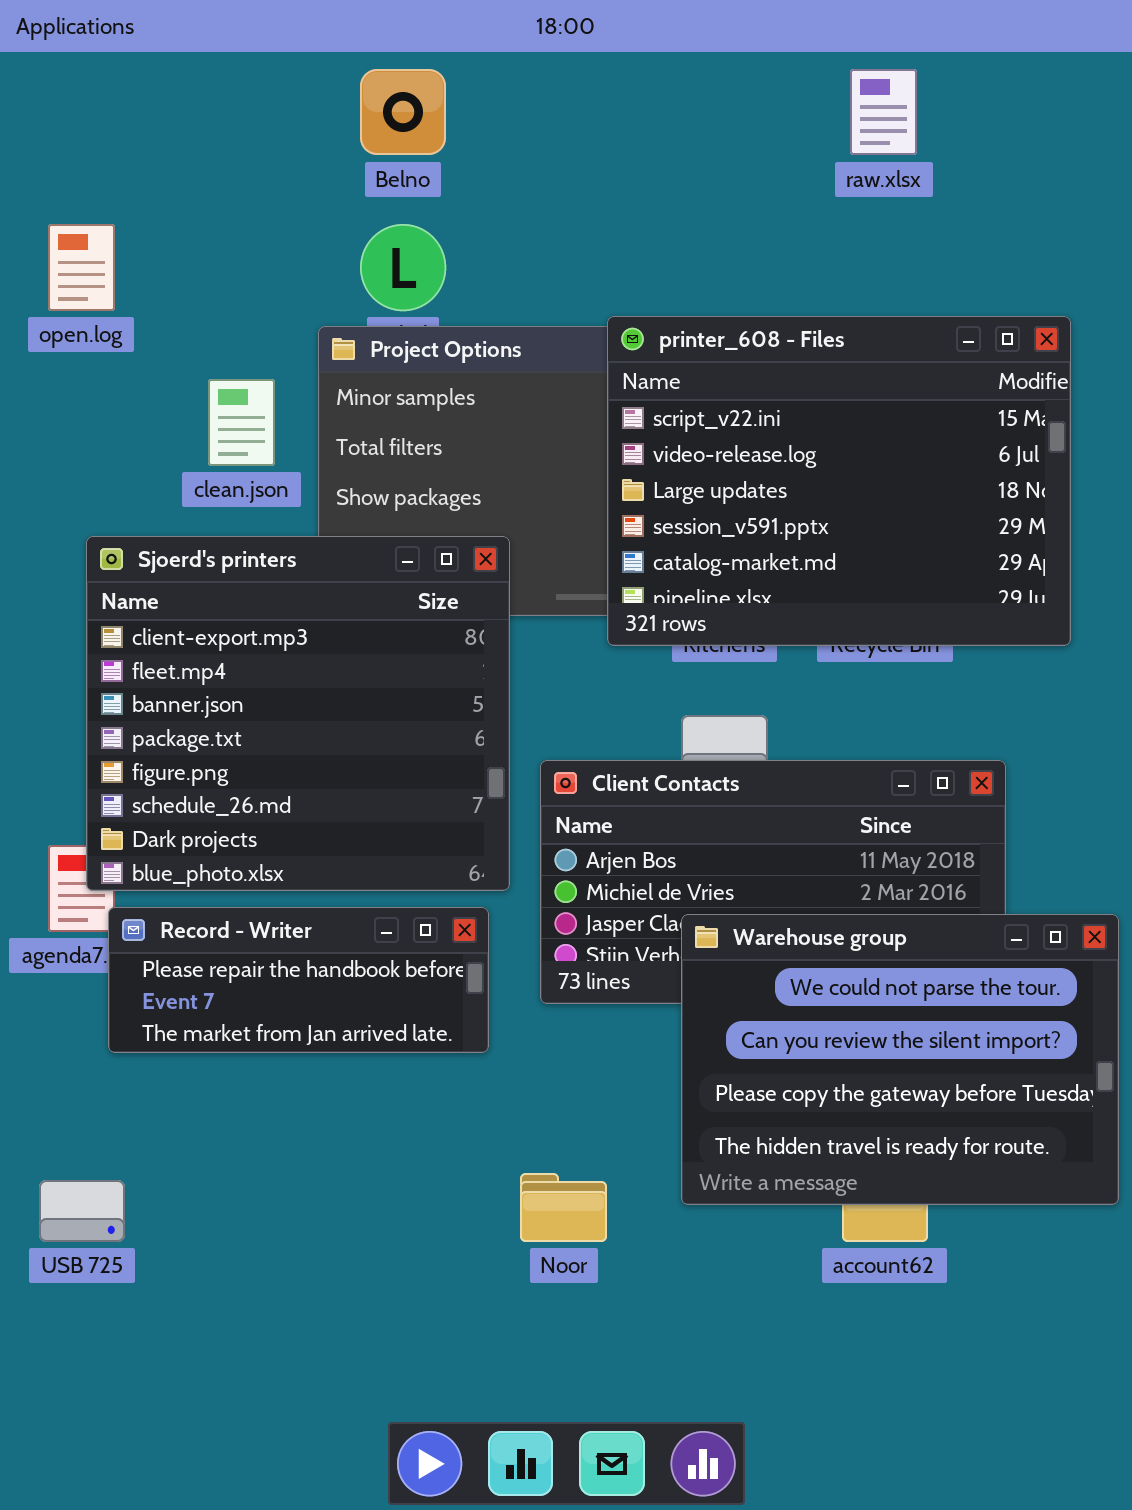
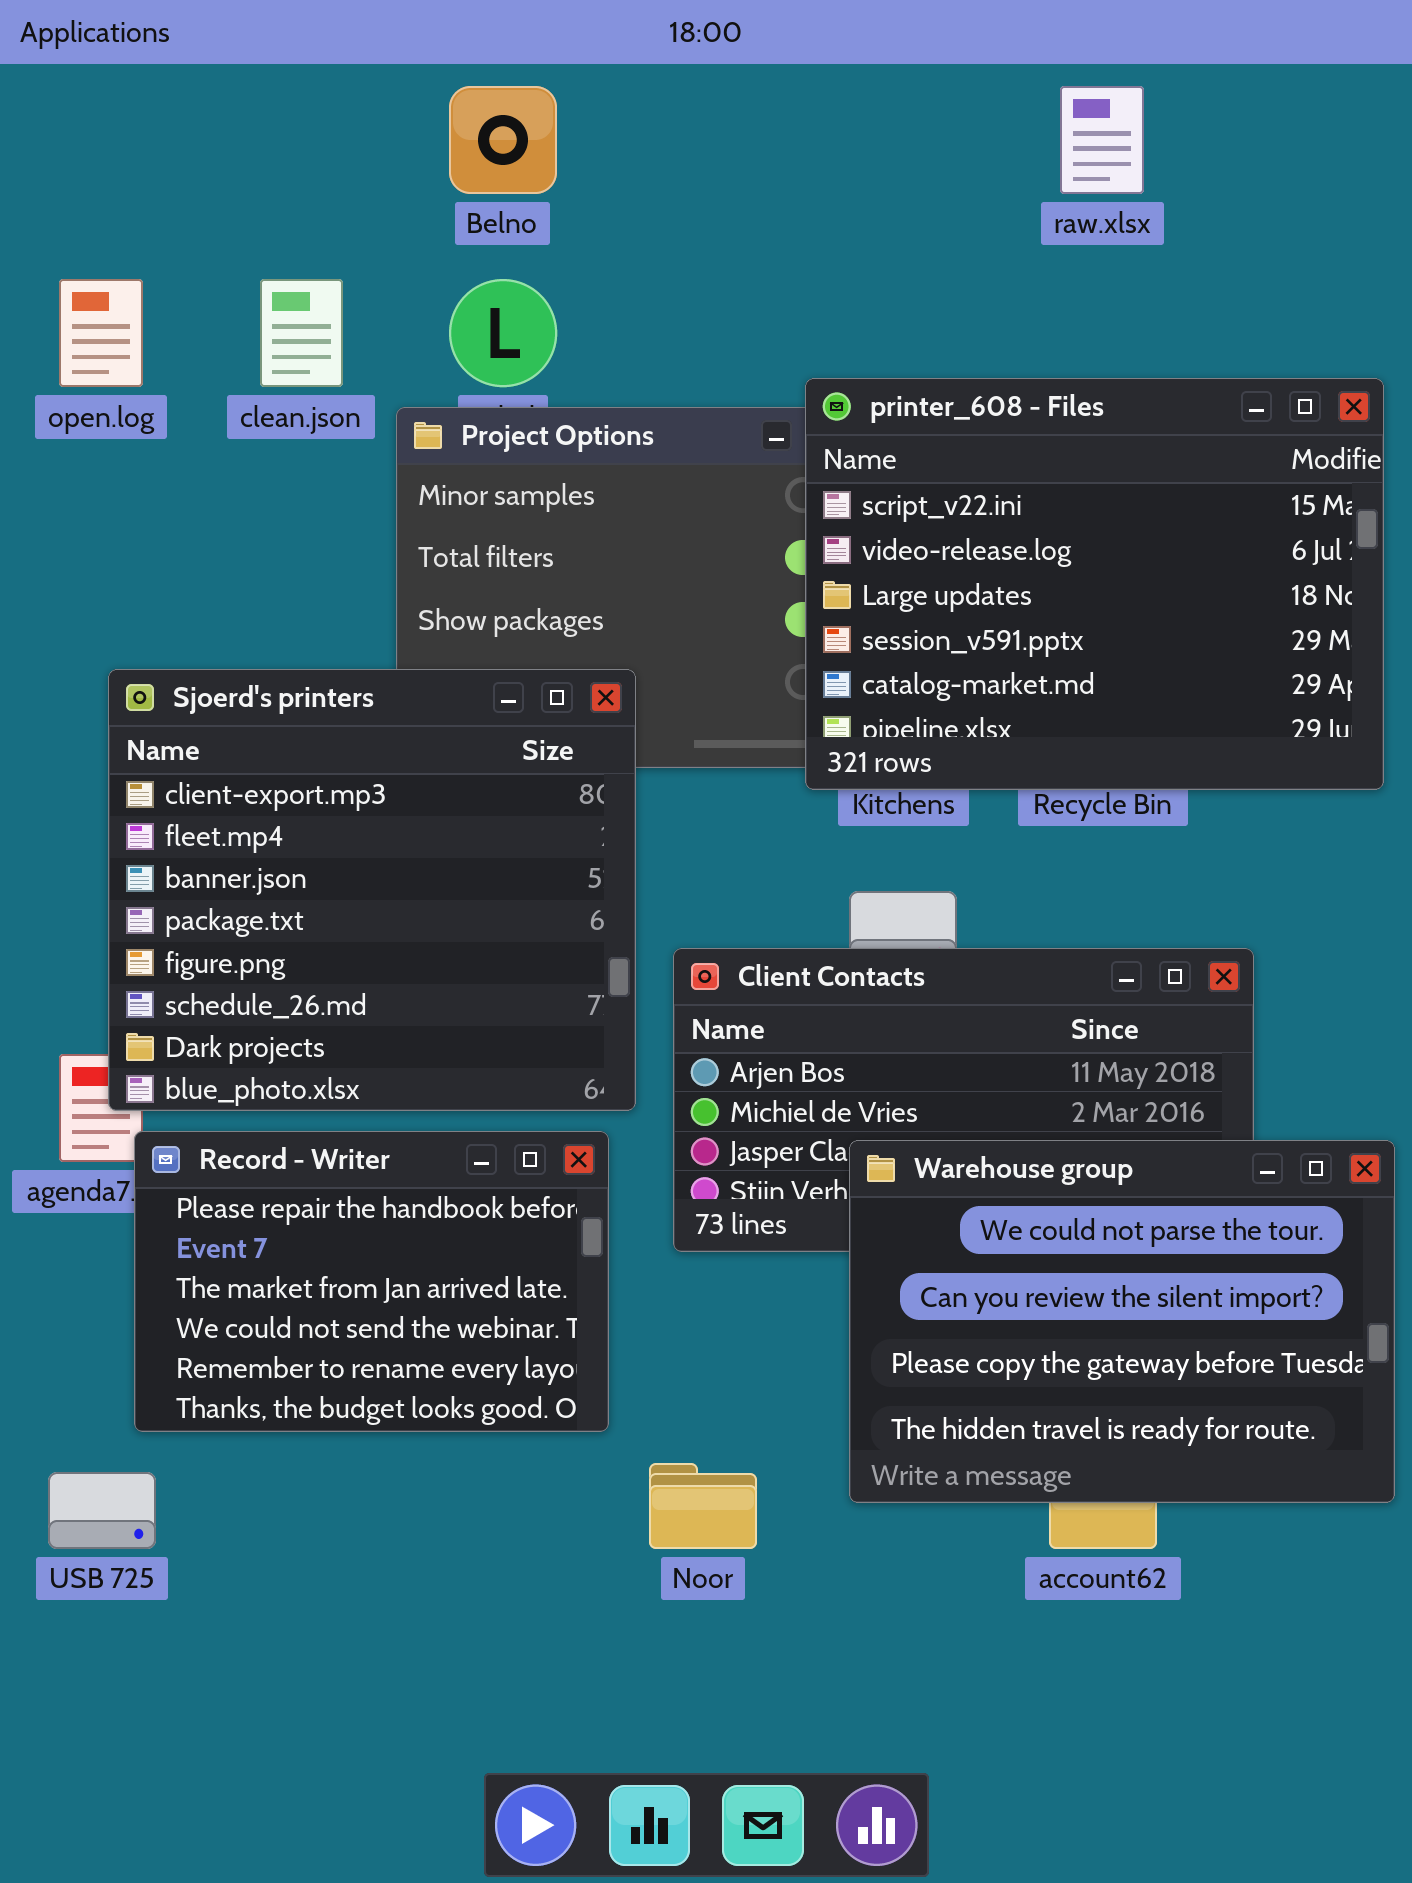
printer_608 - Files: [607,316,1071,646] -> [805,378,1384,790], moved
clean.json: [208,379,275,466] -> [260,279,343,387], moved
Record - Writer: [108,907,489,1053] -> [134,1131,609,1432], resized

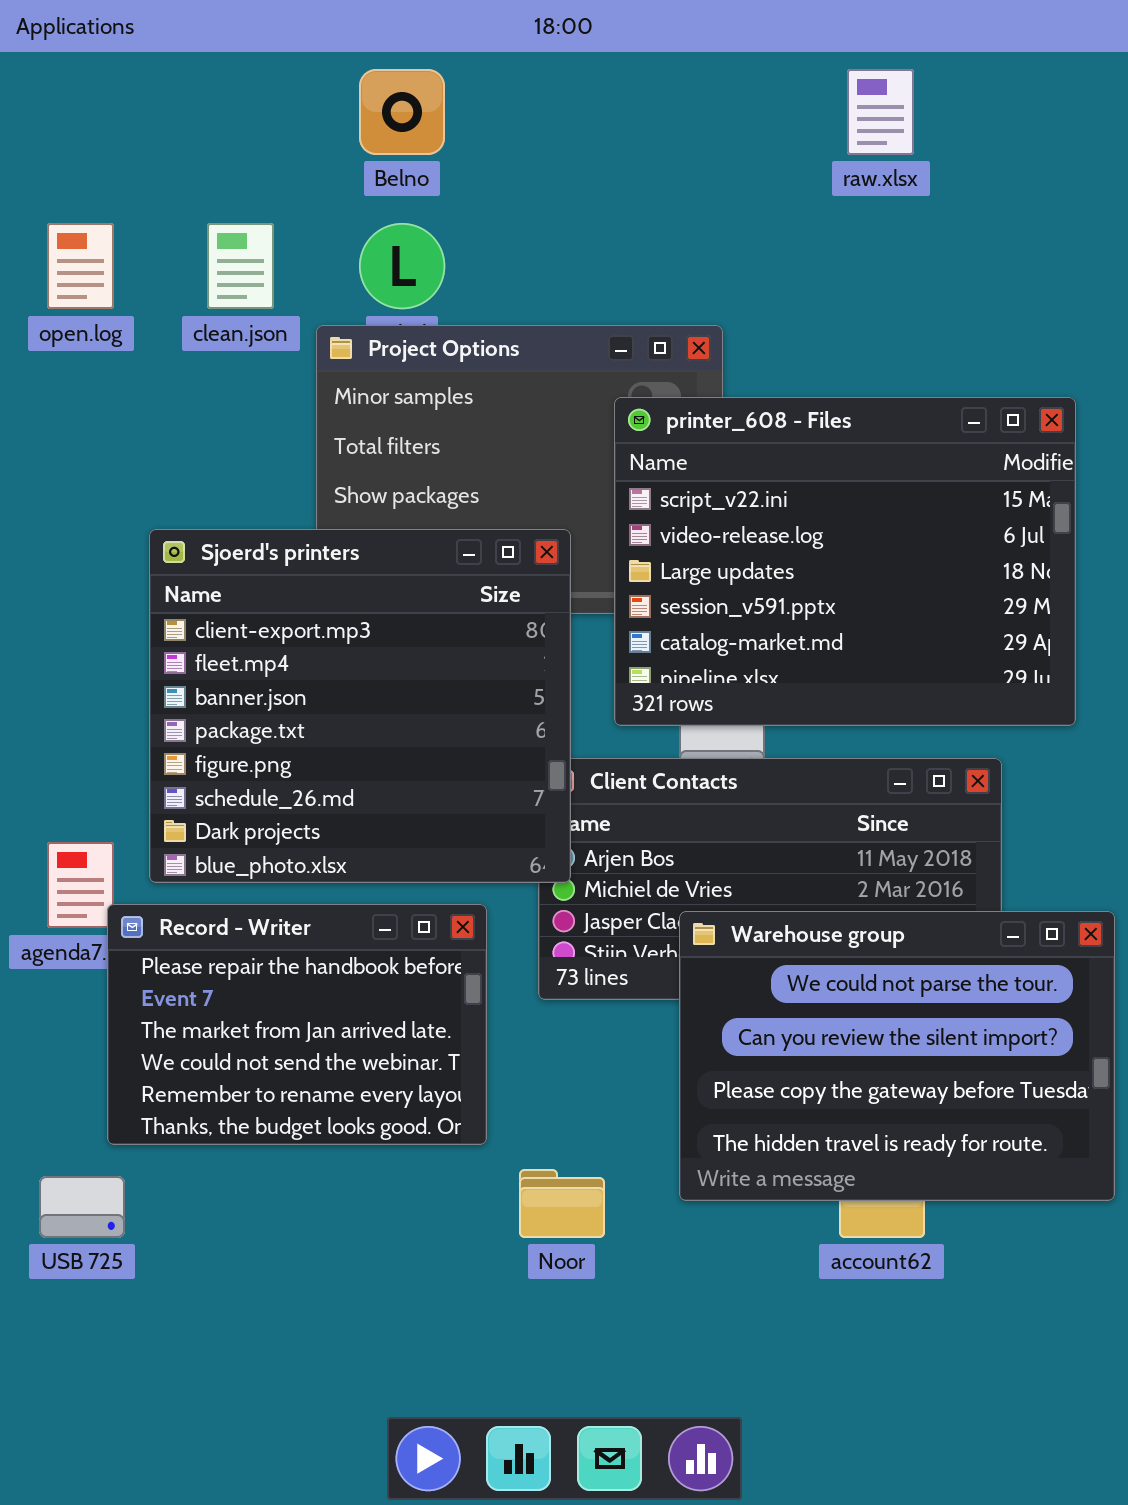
printer_608 - Files: [805,378,1384,790] -> [614,397,1076,726], moved
Sjoerd's printers: [108,669,636,1111] -> [149,529,571,883], moved

